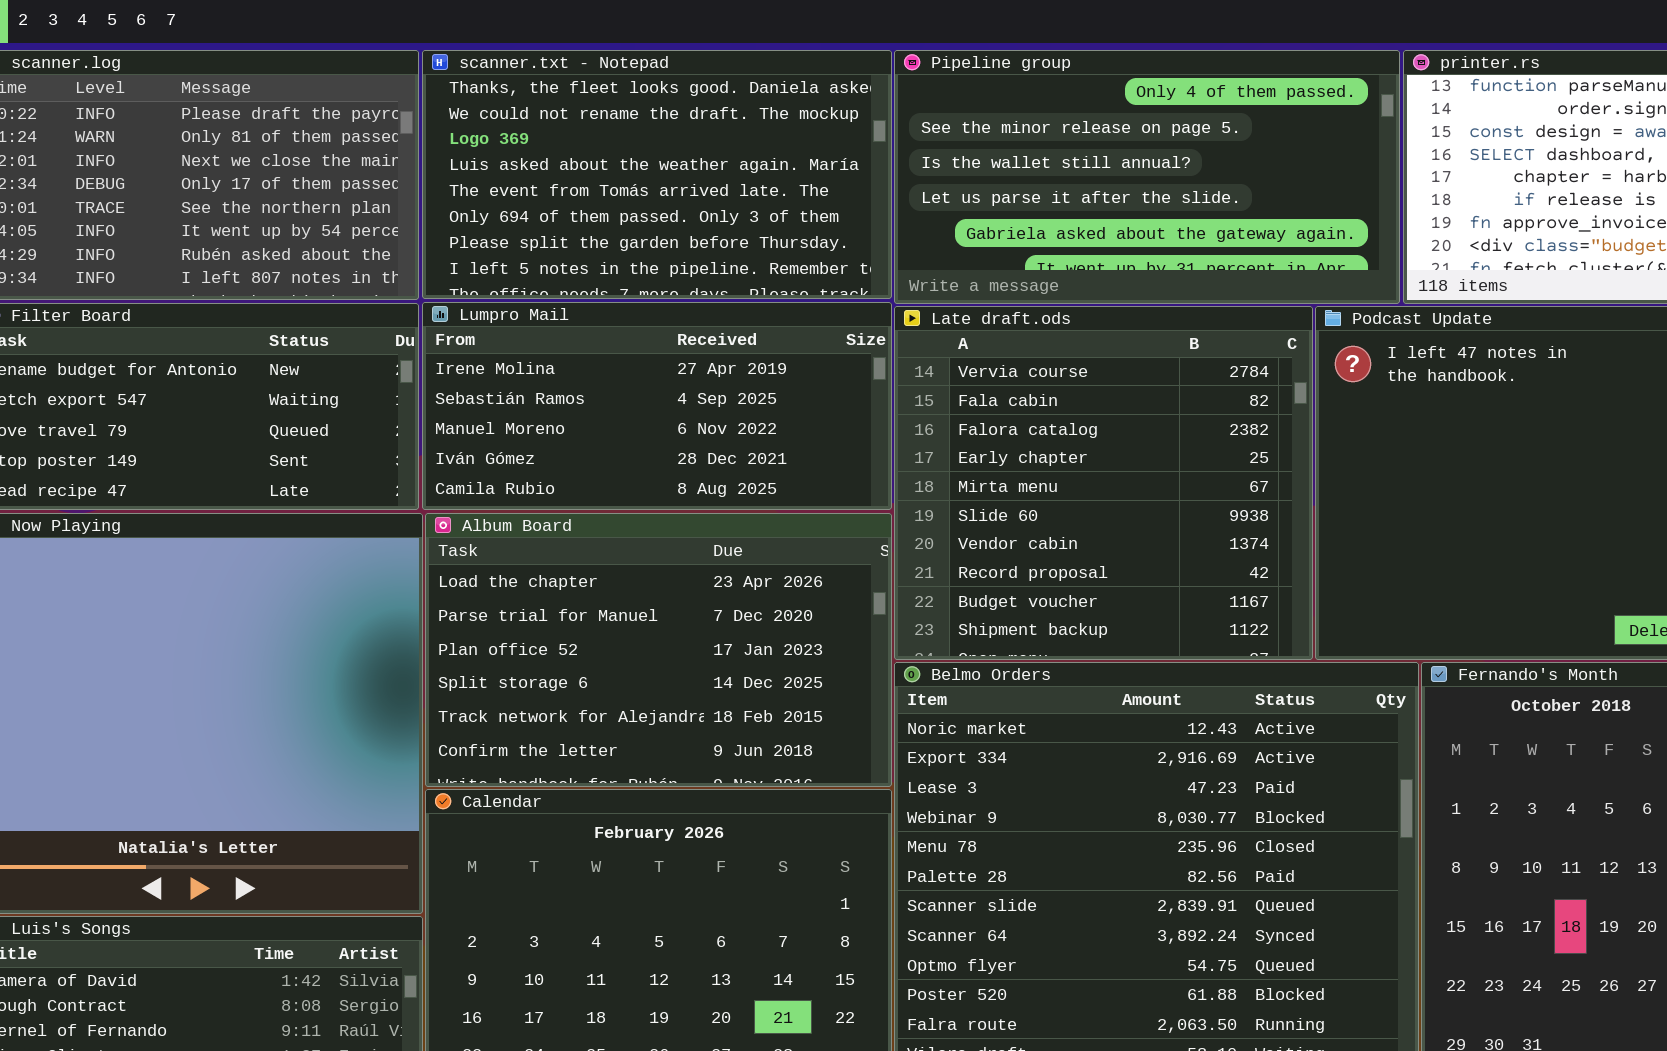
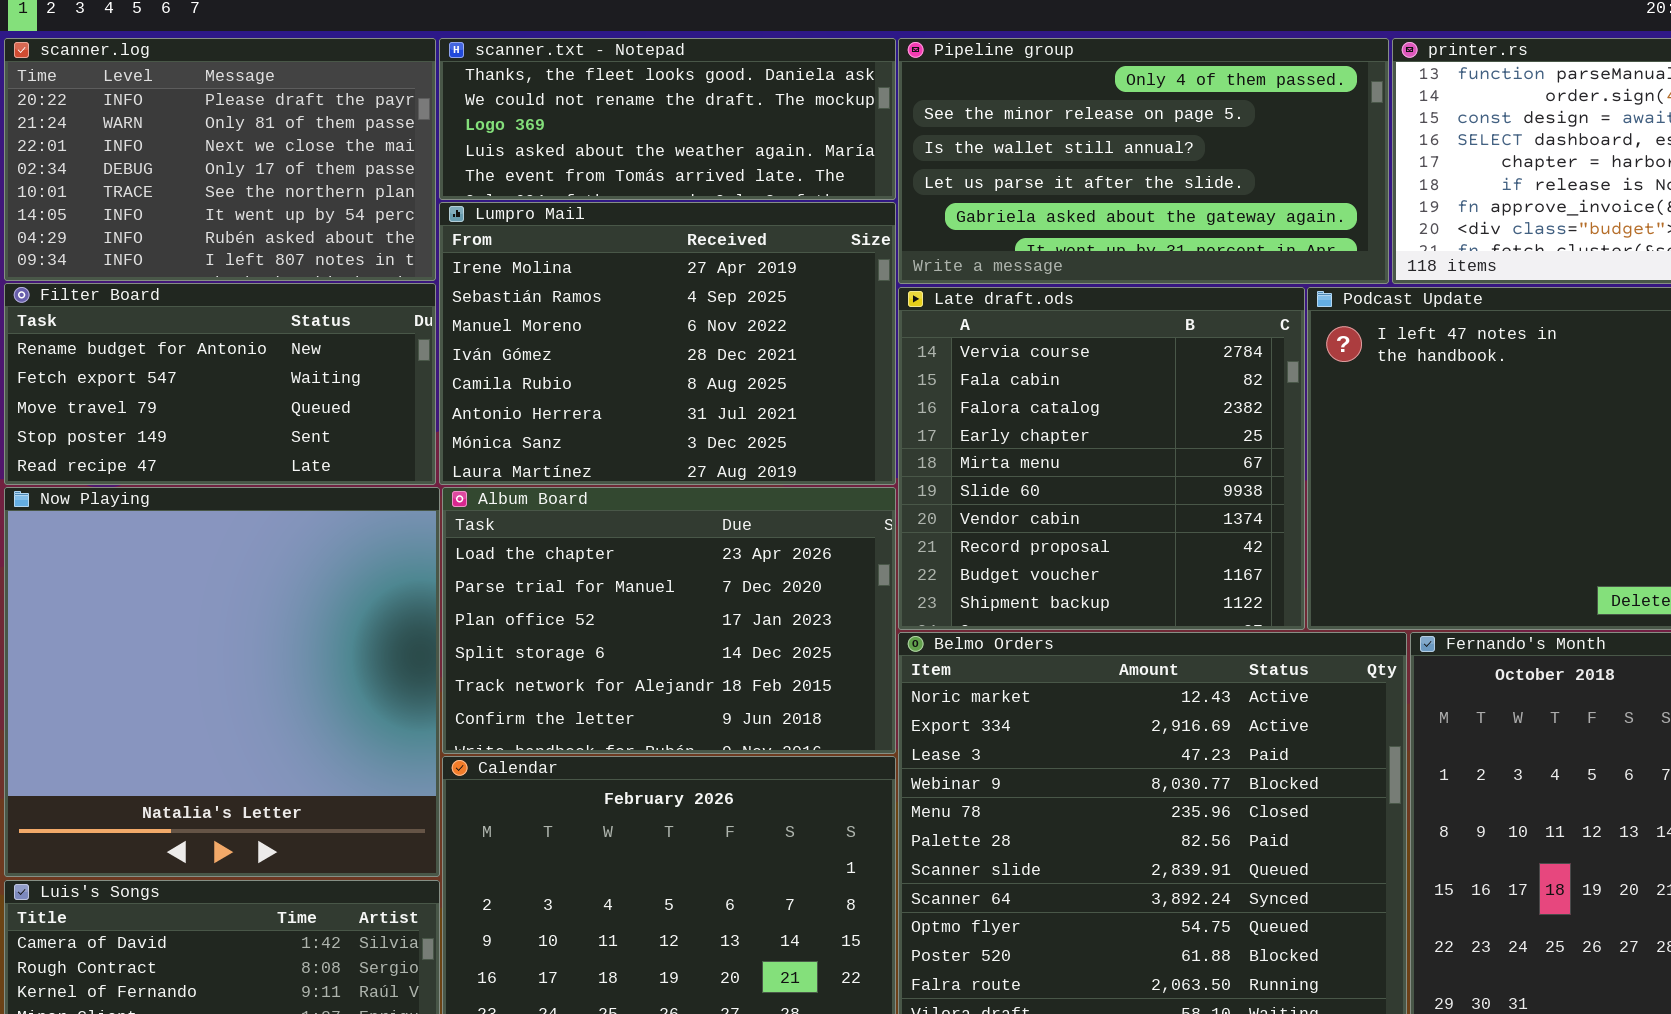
scanner.txt - Notepad: [422,50,892,299] -> [439,38,896,200], resized
Lumpro Mail: [422,302,892,510] -> [439,202,896,485], resized

